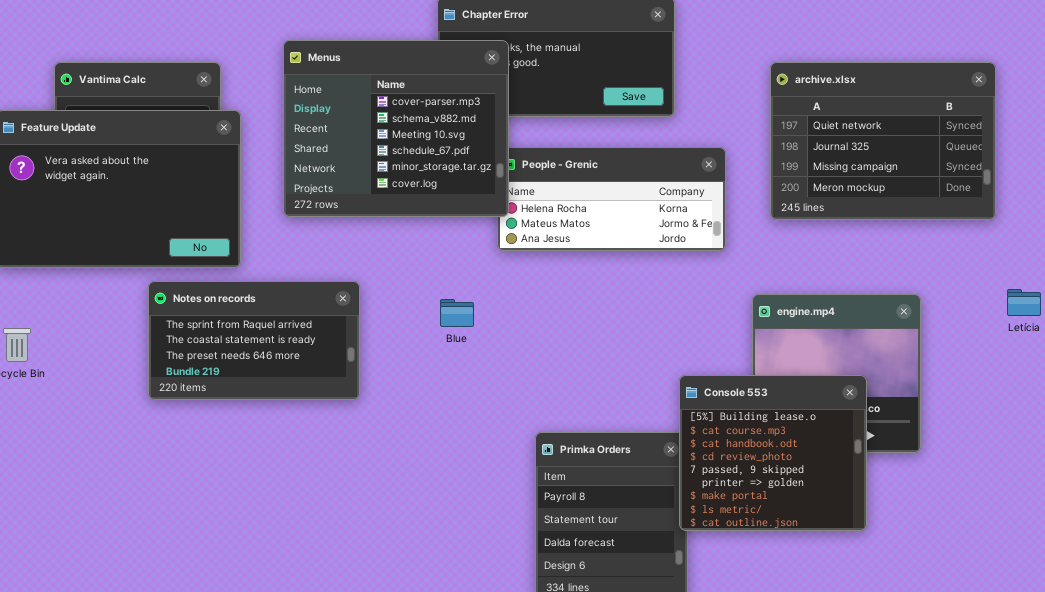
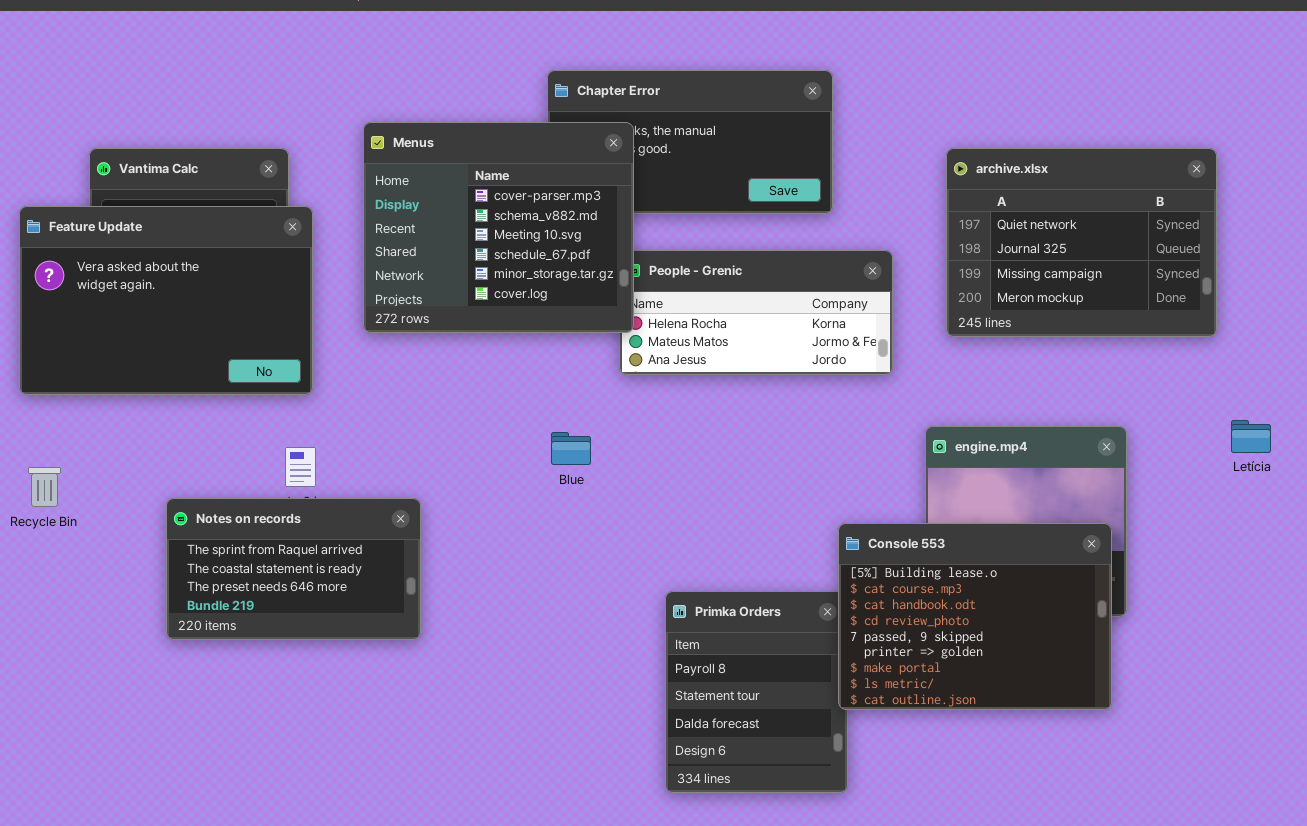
Notes on records: [148,281,360,400] -> [166,498,421,640], moved
Console 553: [679,375,867,531] -> [838,523,1112,710], resized

